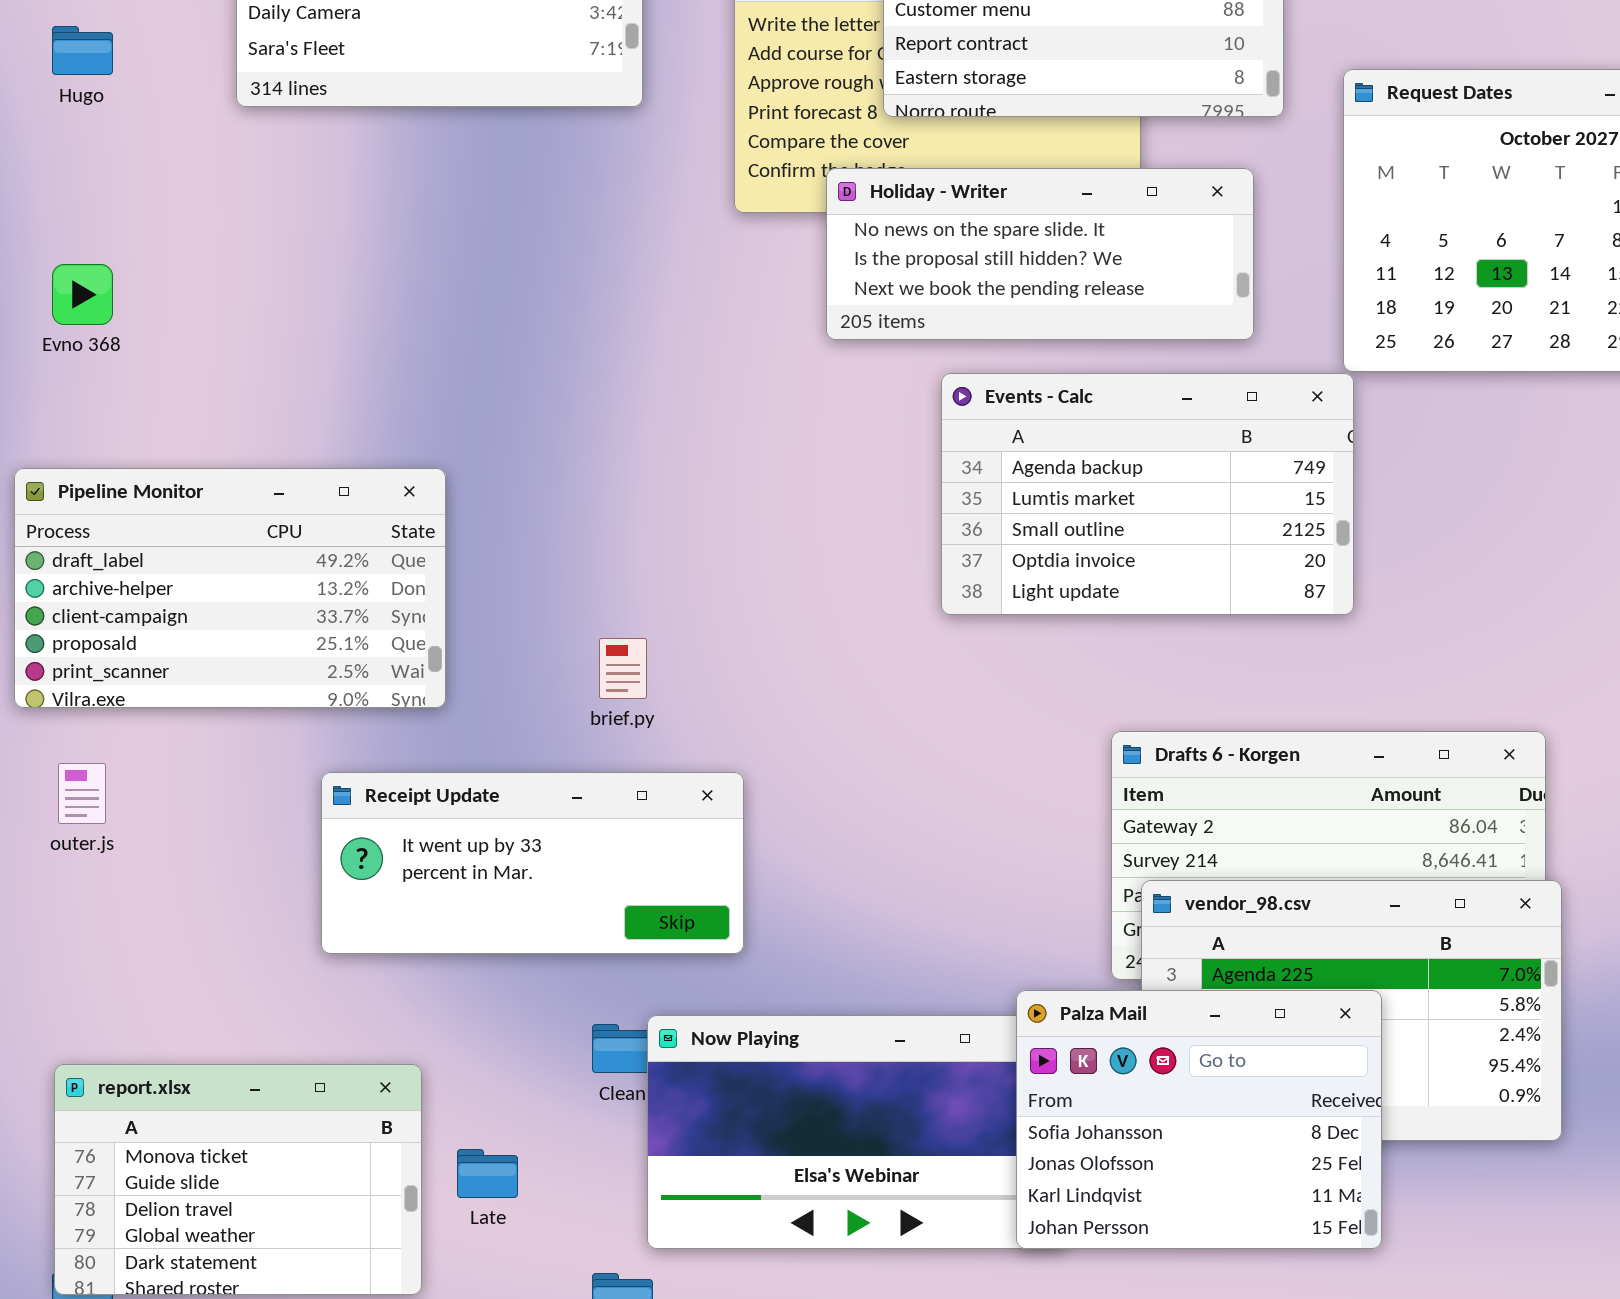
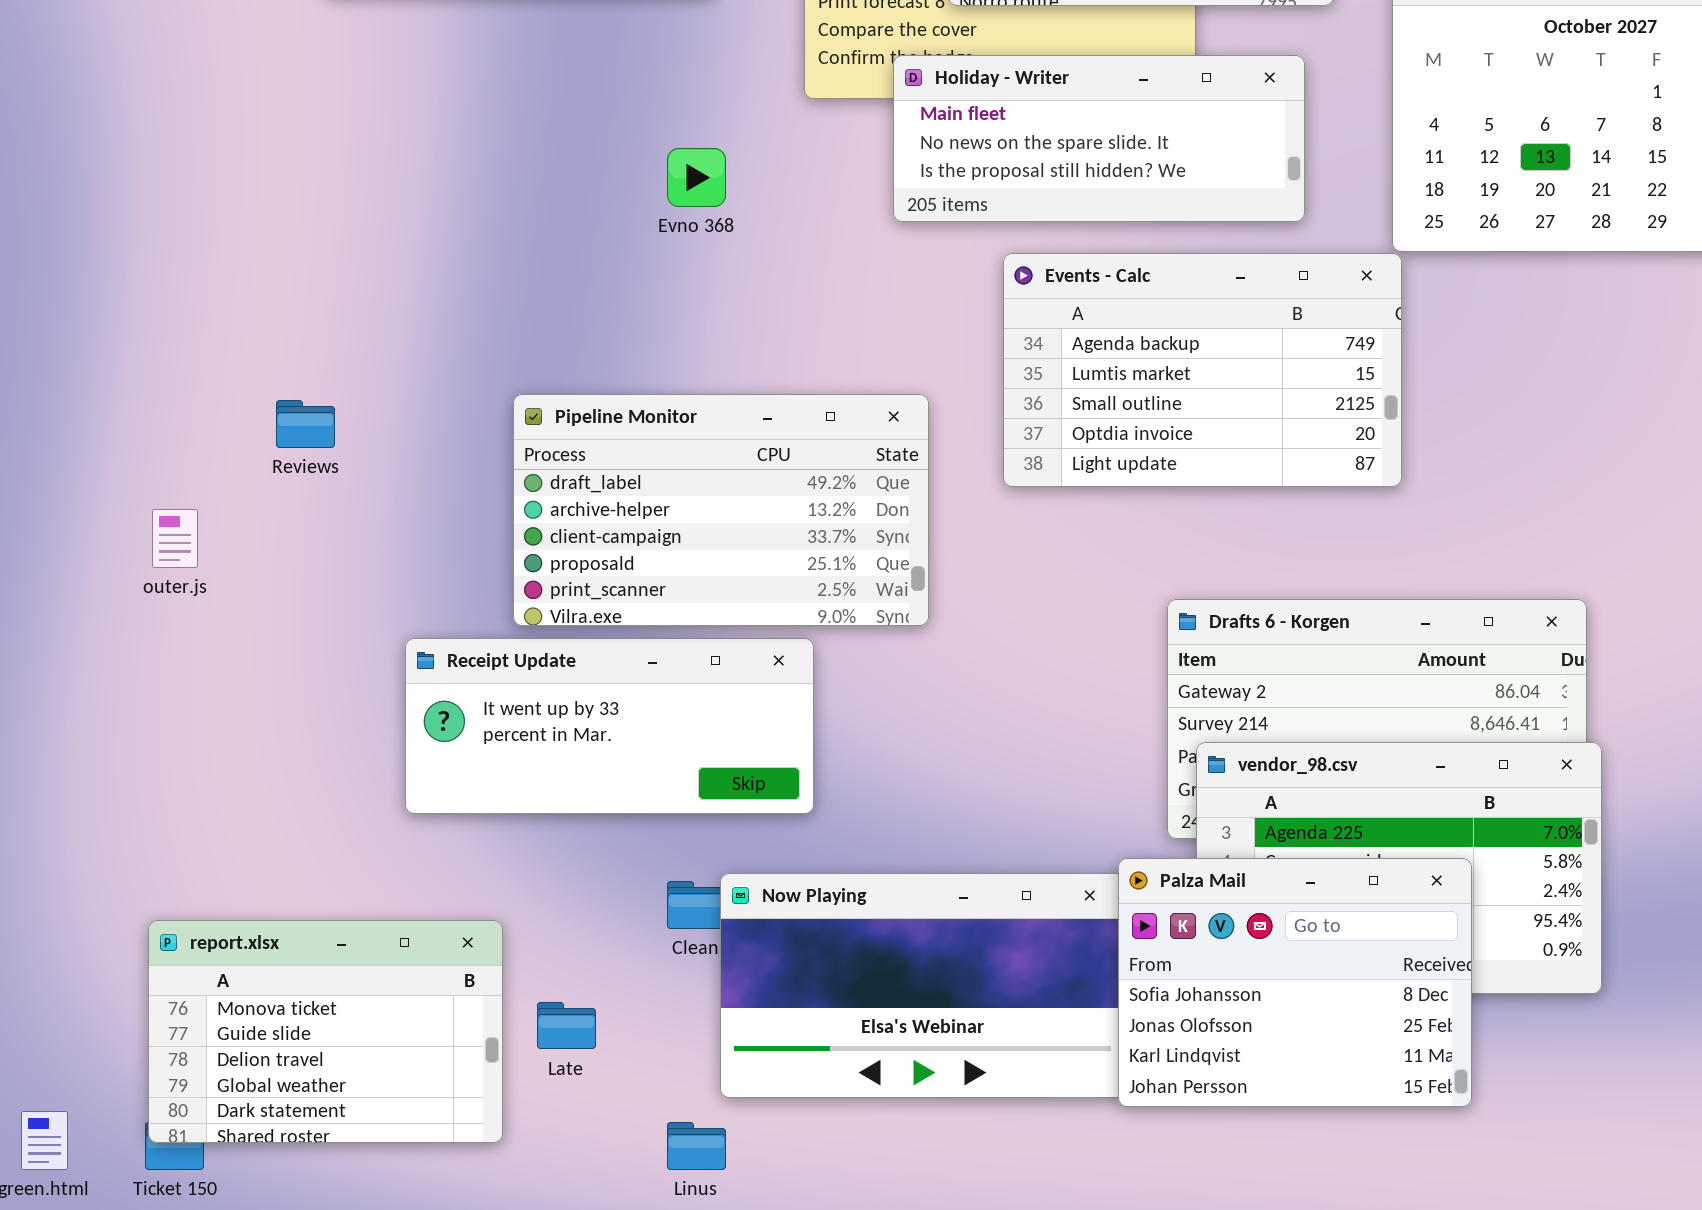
Holiday - Writer: [826,168,1254,340] -> [893,55,1305,222], scrolled up 1 row
Evno 368: [52,264,113,325] -> [667,148,726,207], moved
Pipeline Monitor: [14,468,446,708] -> [513,394,929,626], moved
outer.js: [58,763,106,824] -> [152,509,198,568], moved
Palza Mail: [1016,990,1382,1249] -> [1118,858,1472,1107], moved

